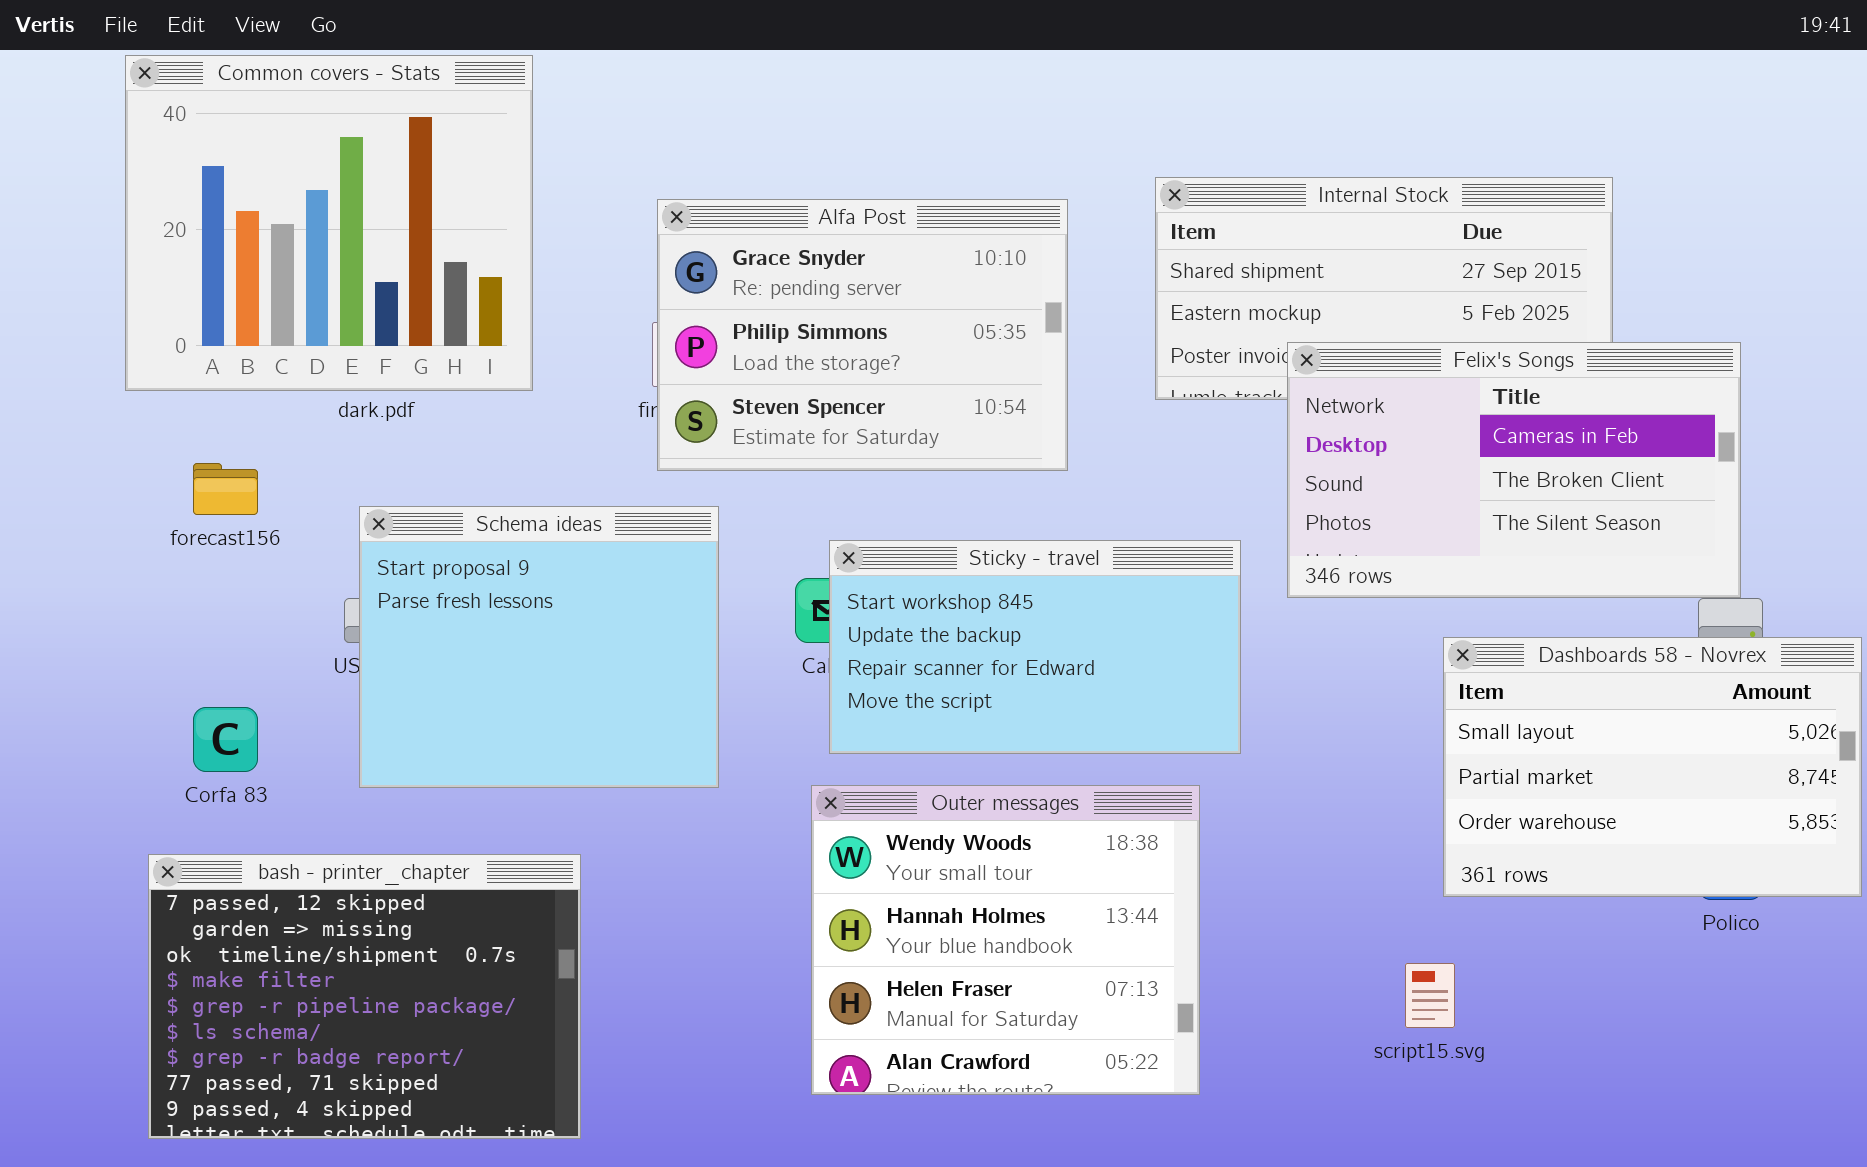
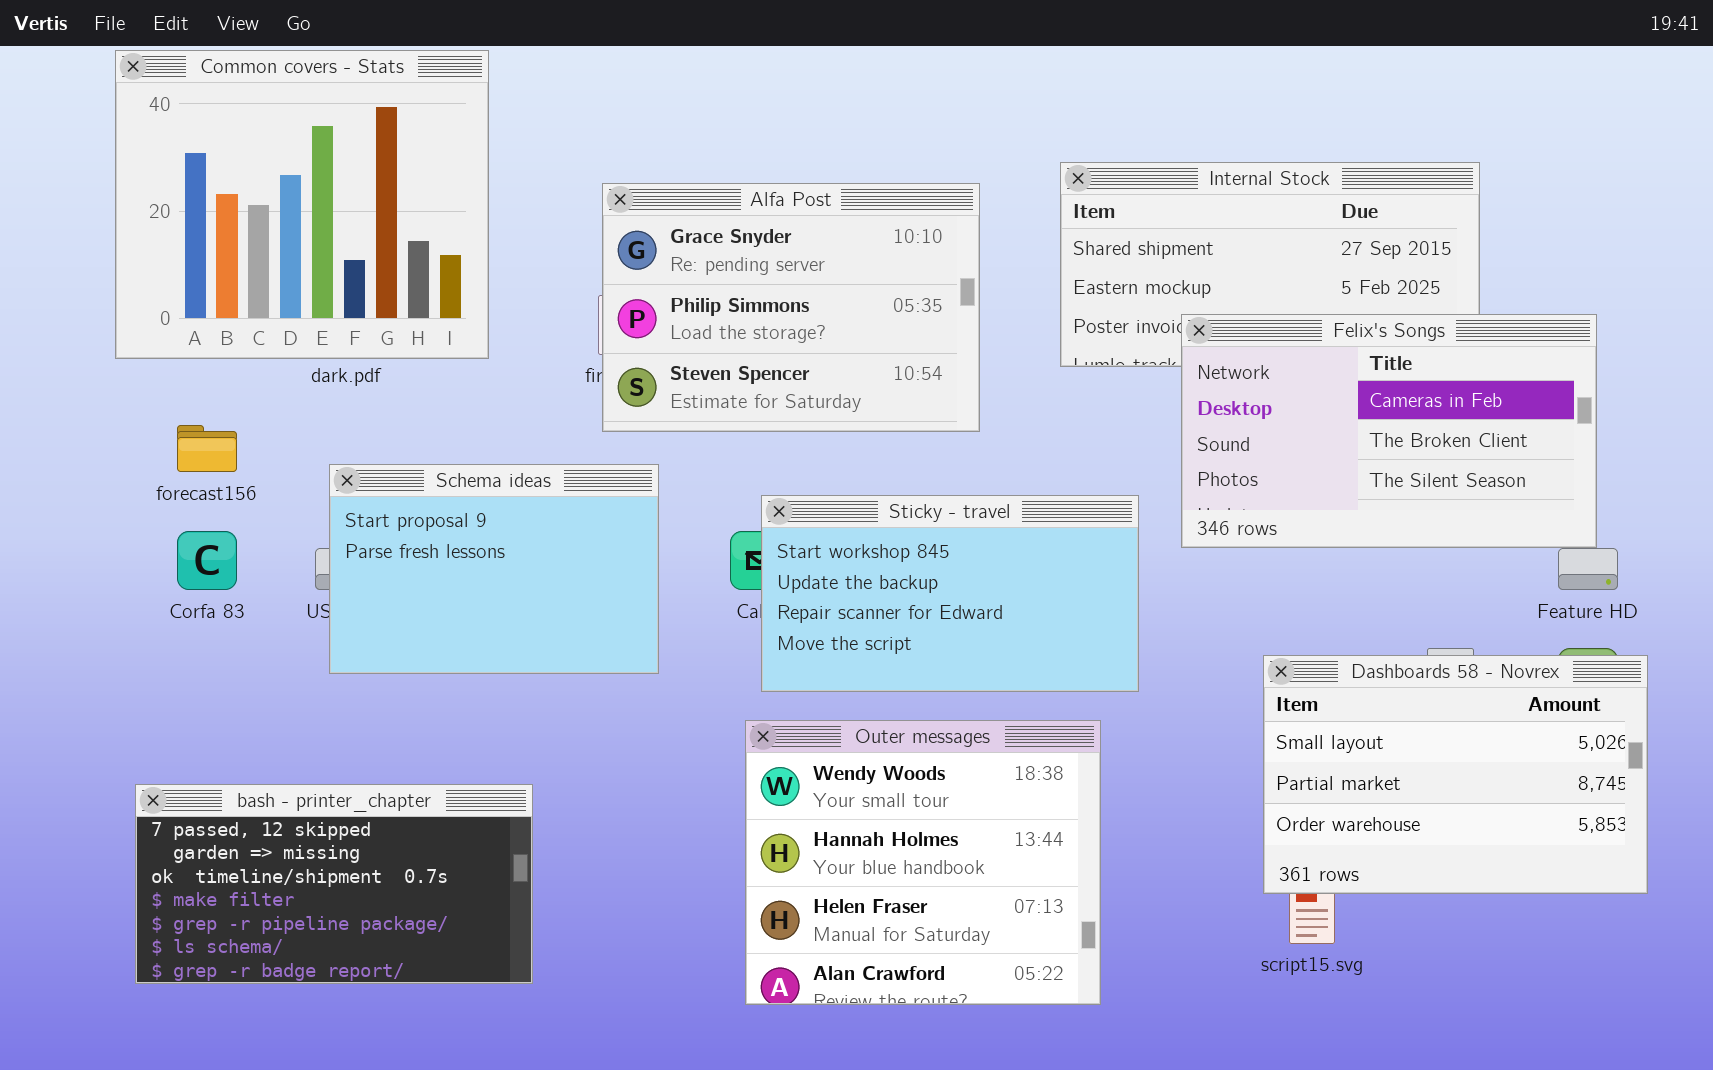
Schema ideas: [359,506,719,788] -> [329,464,659,674], resized
Dashboards 58 - Novrex: [1443,637,1862,897] -> [1263,655,1648,894], moved
Corfa 83: [193,707,258,772] -> [177,531,237,590], moved
bash - printer_chapter: [148,854,581,1139] -> [135,784,533,984], resized

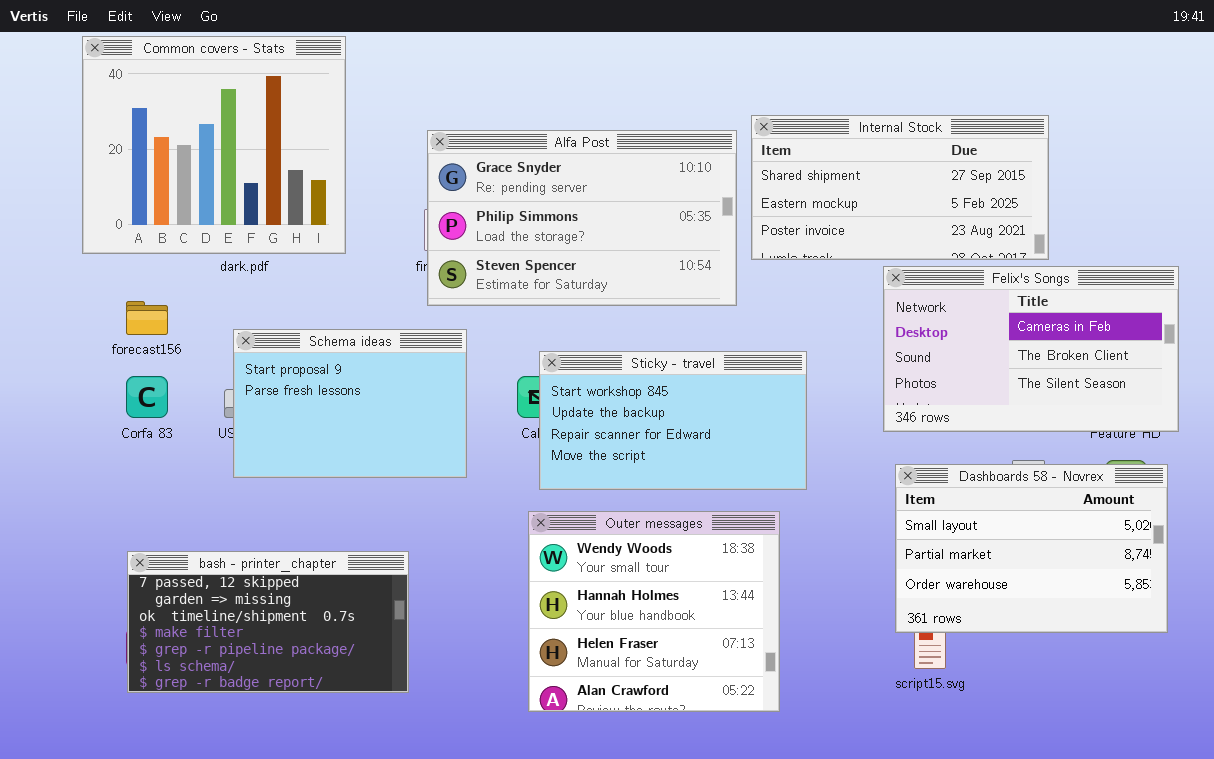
Alfa Post: [602,183,980,432] -> [427,130,737,306], resized
Felix's Songs: [1181,314,1597,548] -> [883,266,1179,432], moved
bash - printer_chapter: [135,784,533,984] -> [127,551,409,693], moved

